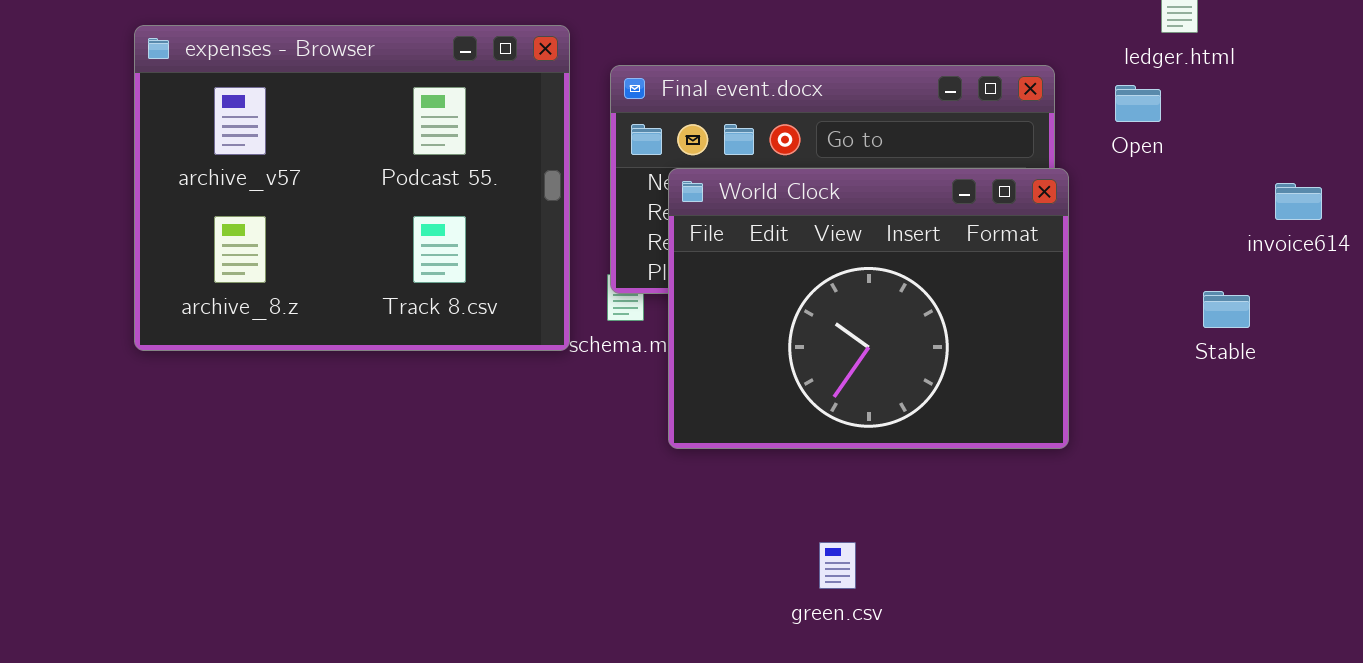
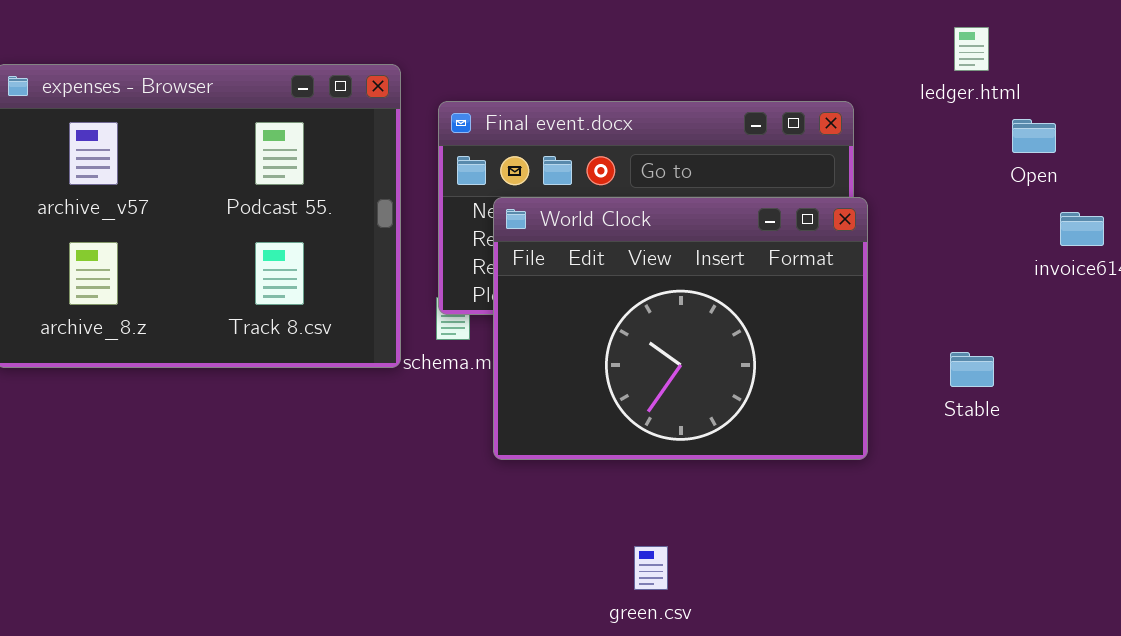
Open: [1115,85,1161,122] -> [1012,119,1056,153], moved
Stable: [1203,291,1250,328] -> [950,352,994,387], moved

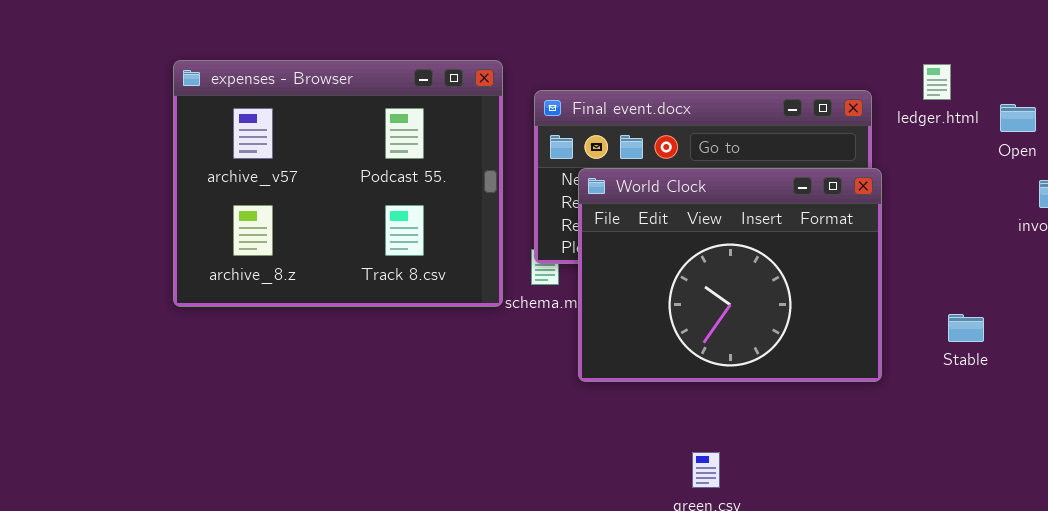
ledger.html: [954,27,989,71] -> [923,64,951,100], moved
Stable: [950,352,994,387] -> [948,314,984,342], moved

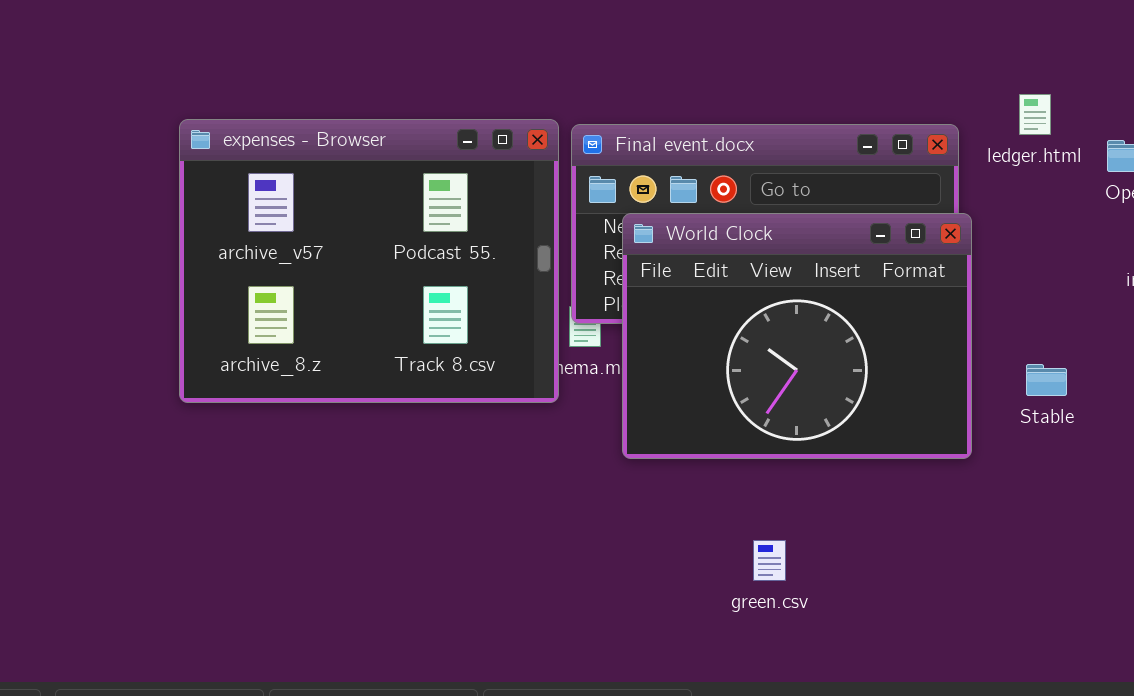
expenses - Browser: [173,60,503,307] -> [179,119,559,403], moved
Stable: [948,314,984,342] -> [1026,364,1067,396], moved

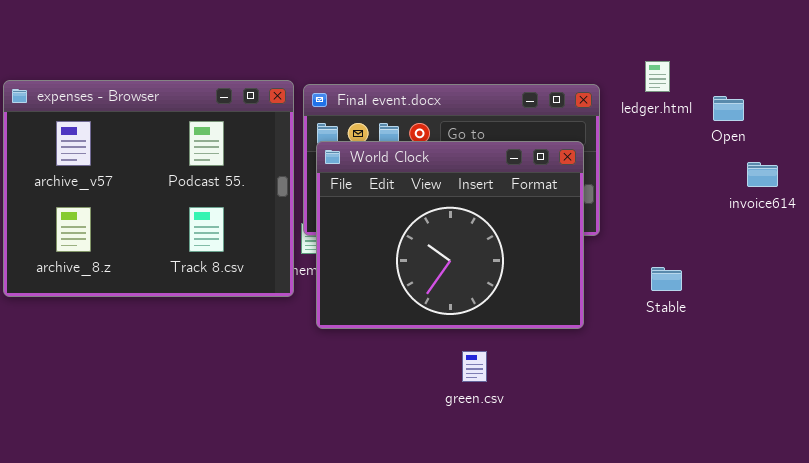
World Clock: [622,213,972,459] -> [316,141,584,329], moved
green.csv: [753,540,786,581] -> [462,351,487,382], moved

